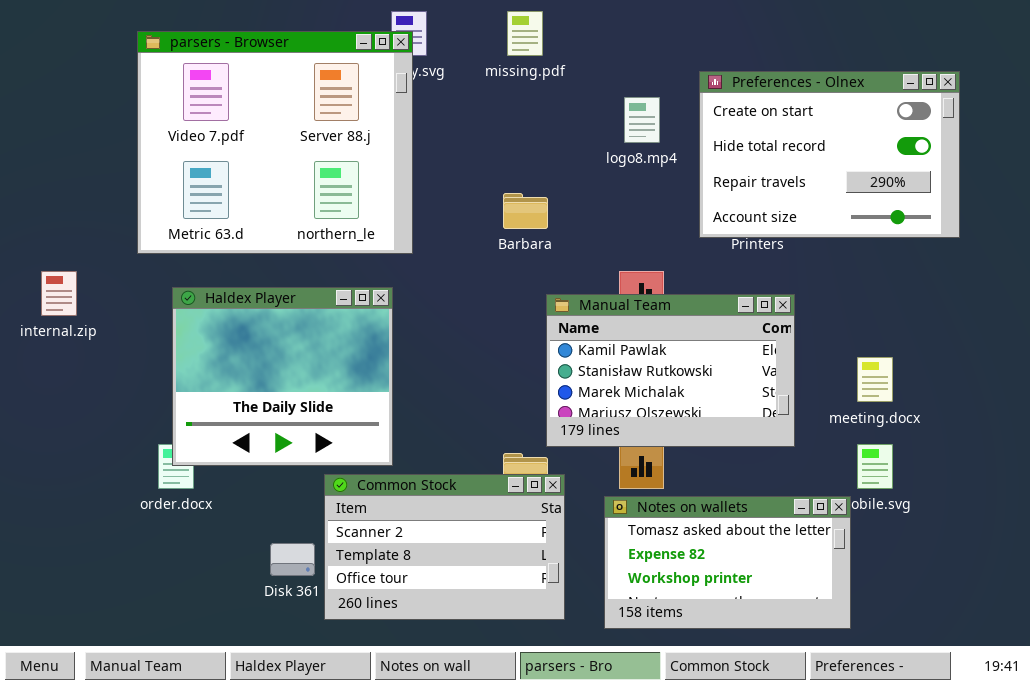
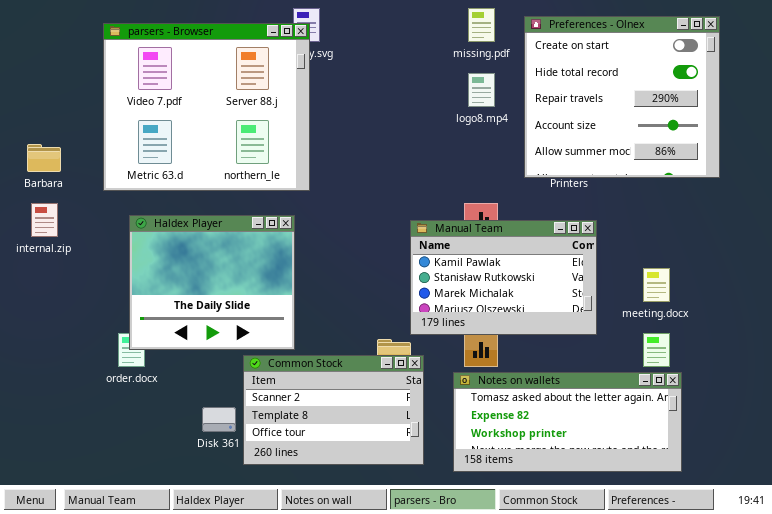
missing.pdf: [507,11,543,56] -> [468,8,495,42], moved
Preferences - Olnex: [699,71,960,238] -> [524,16,720,178], resized
Barbara: [503,193,548,229] -> [27,144,61,172], moved
Notes on wallets: [604,496,851,629] -> [453,372,682,472], resized

